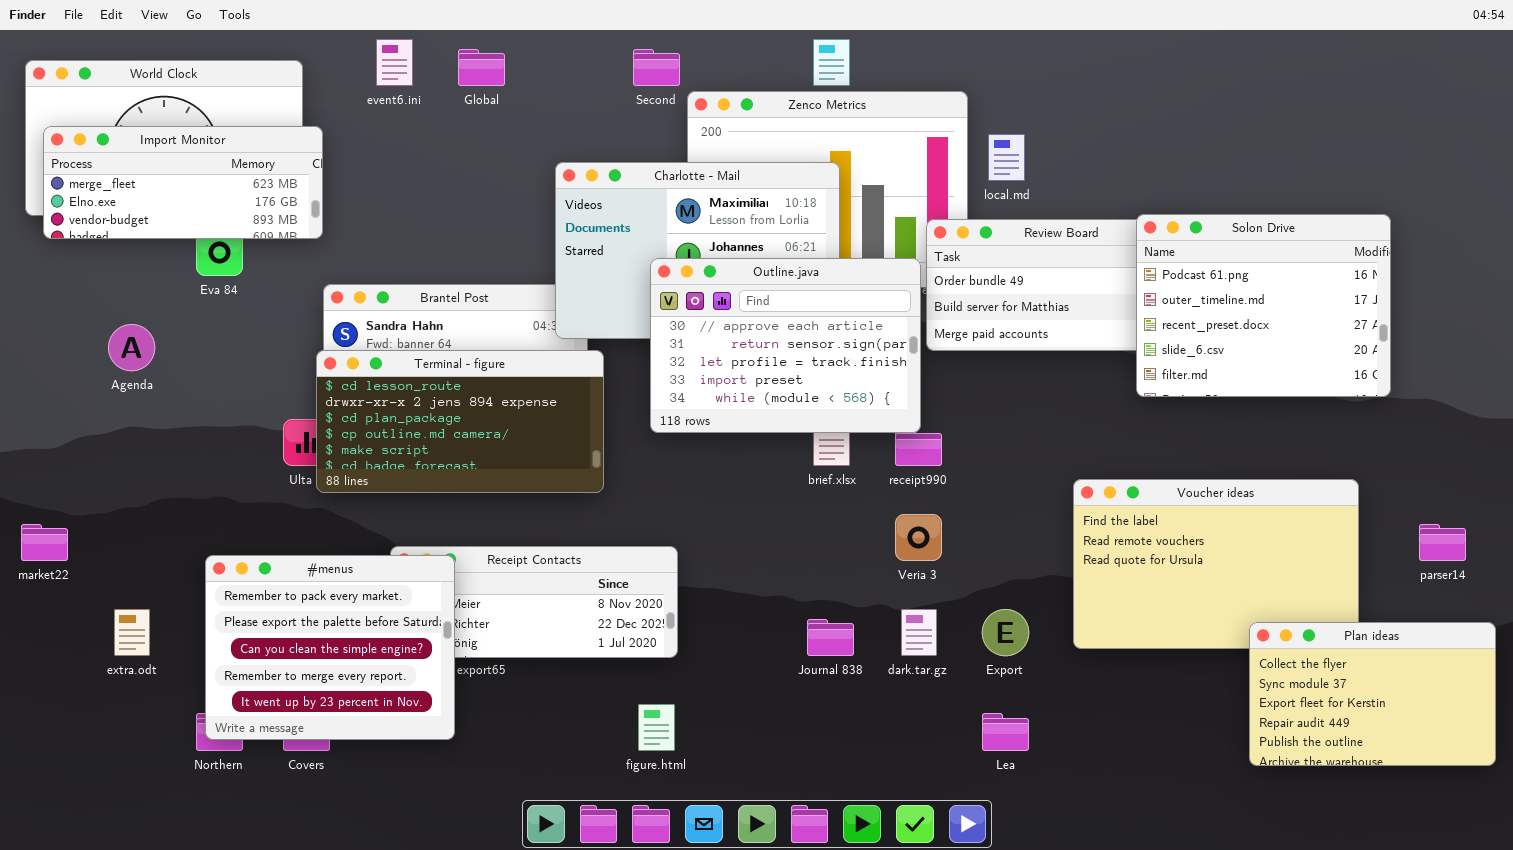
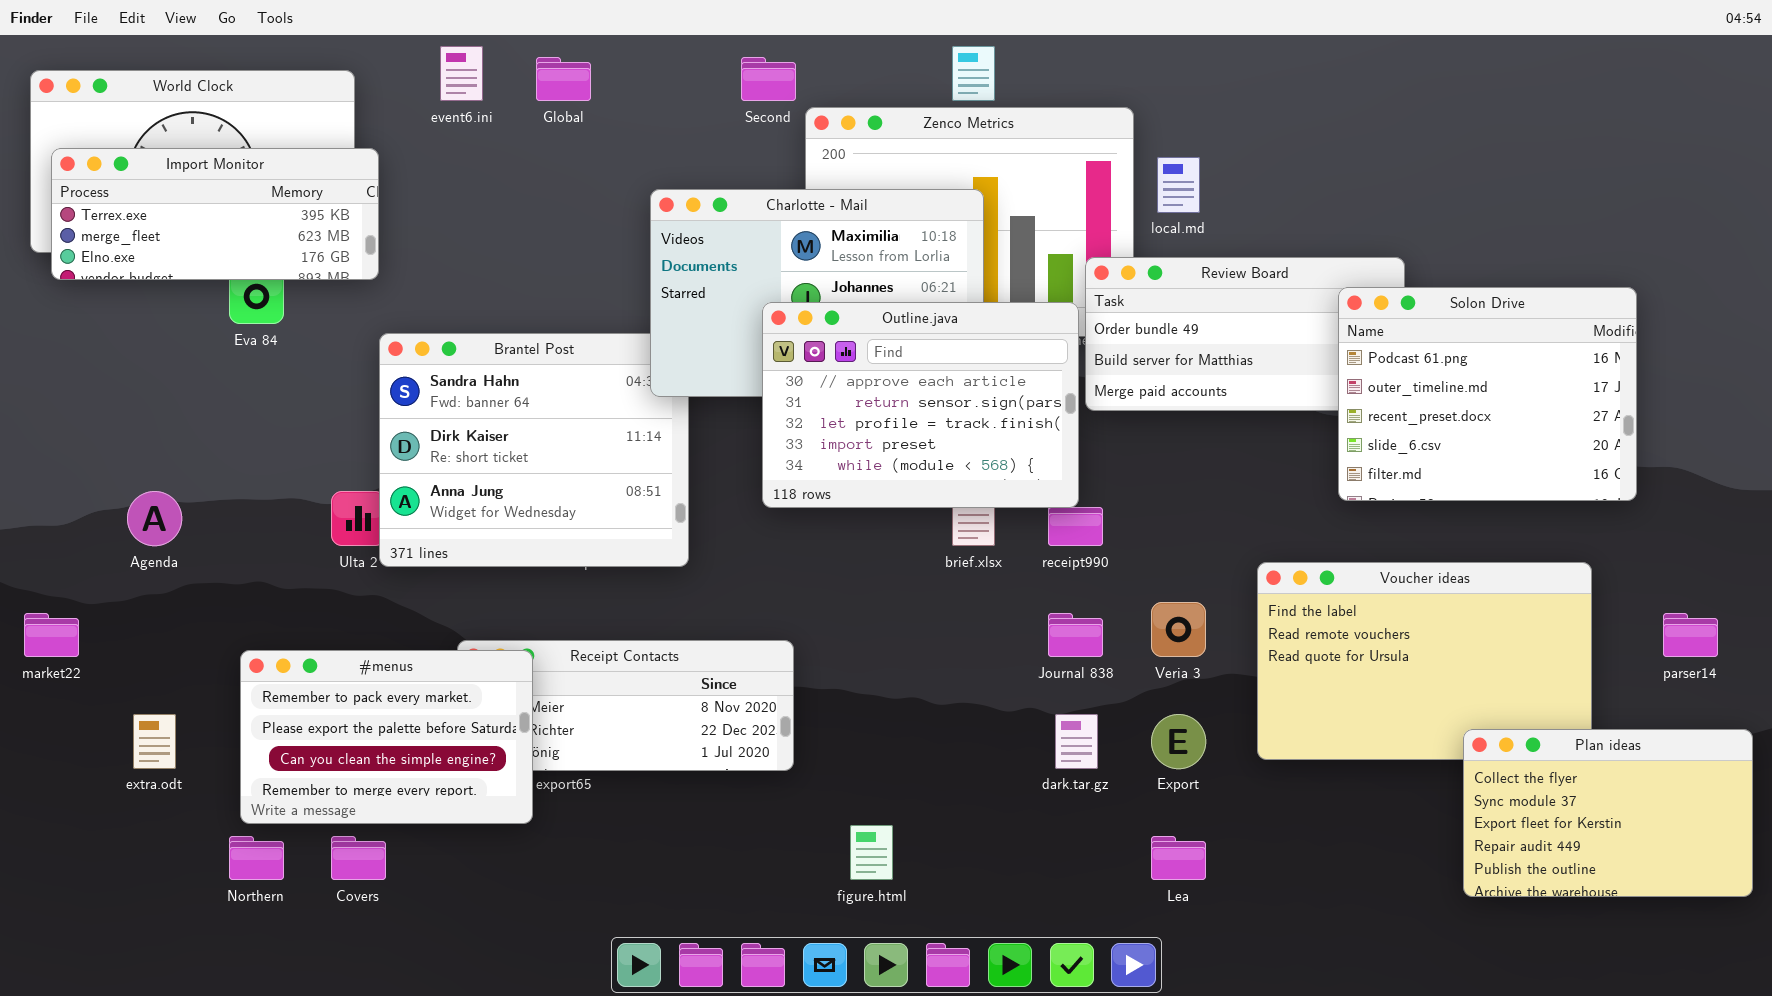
Import Monitor: [43,126,323,239] -> [51,148,379,280], scrolled up 1 row
Solon Drive: [1136,214,1391,397] -> [1338,287,1637,501], moved
Agenda: [108,324,155,371] -> [127,491,182,546], moved
Terminal - figure: [316,350,604,493] -> none, closed
Veria 3: [895,514,942,561] -> [1151,602,1206,657], moved
#menus: [205,555,455,740] -> [240,650,533,824], resized
Journal 838: [807,619,854,656] -> [1048,613,1103,657], moved
figure.html: [638,704,675,751] -> [850,825,893,880], moved

